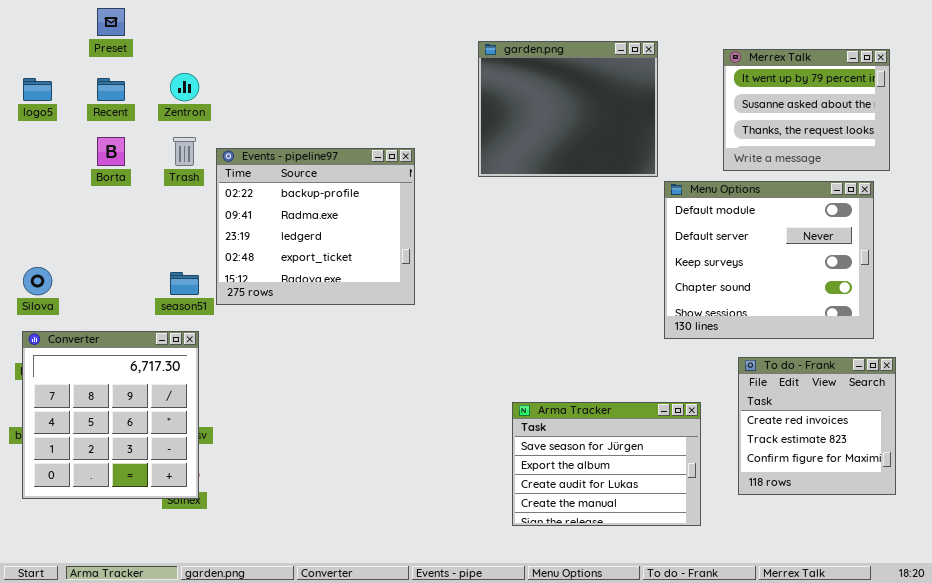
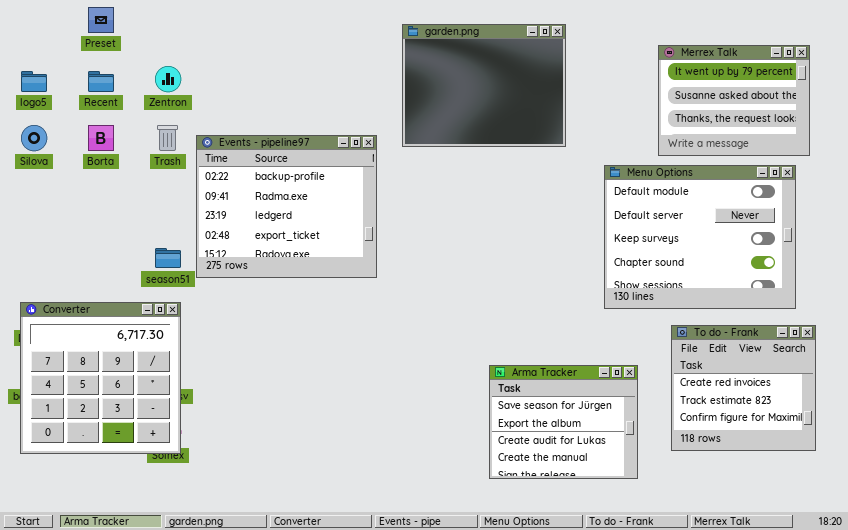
garden.png: [478,41,658,177] -> [402,24,566,147], moved
Silova: [23,267,52,295] -> [21,125,47,151], moved
Arma Tracker: [512,402,701,526] -> [489,365,638,479], resized

